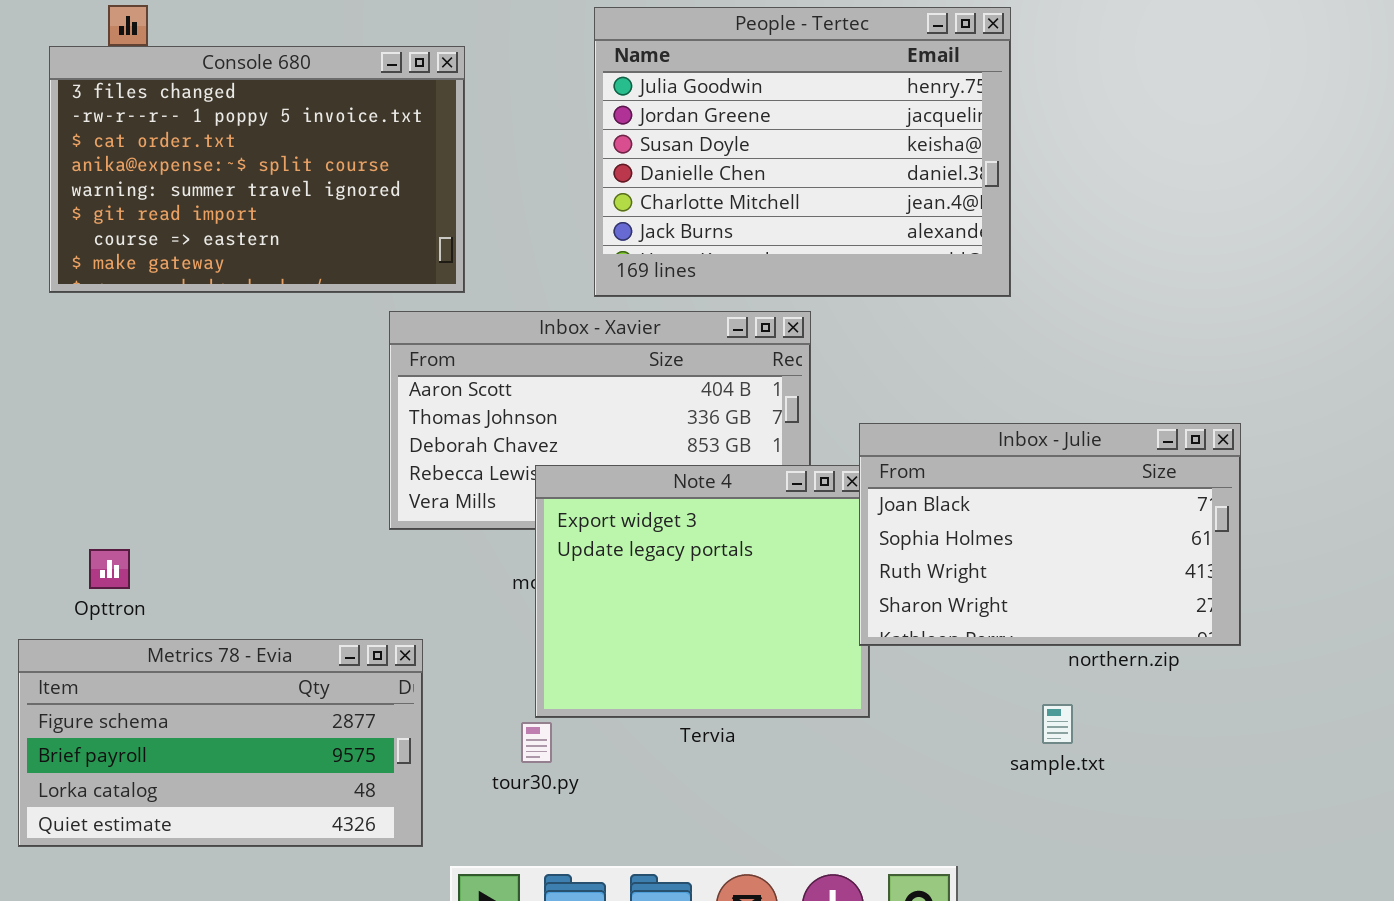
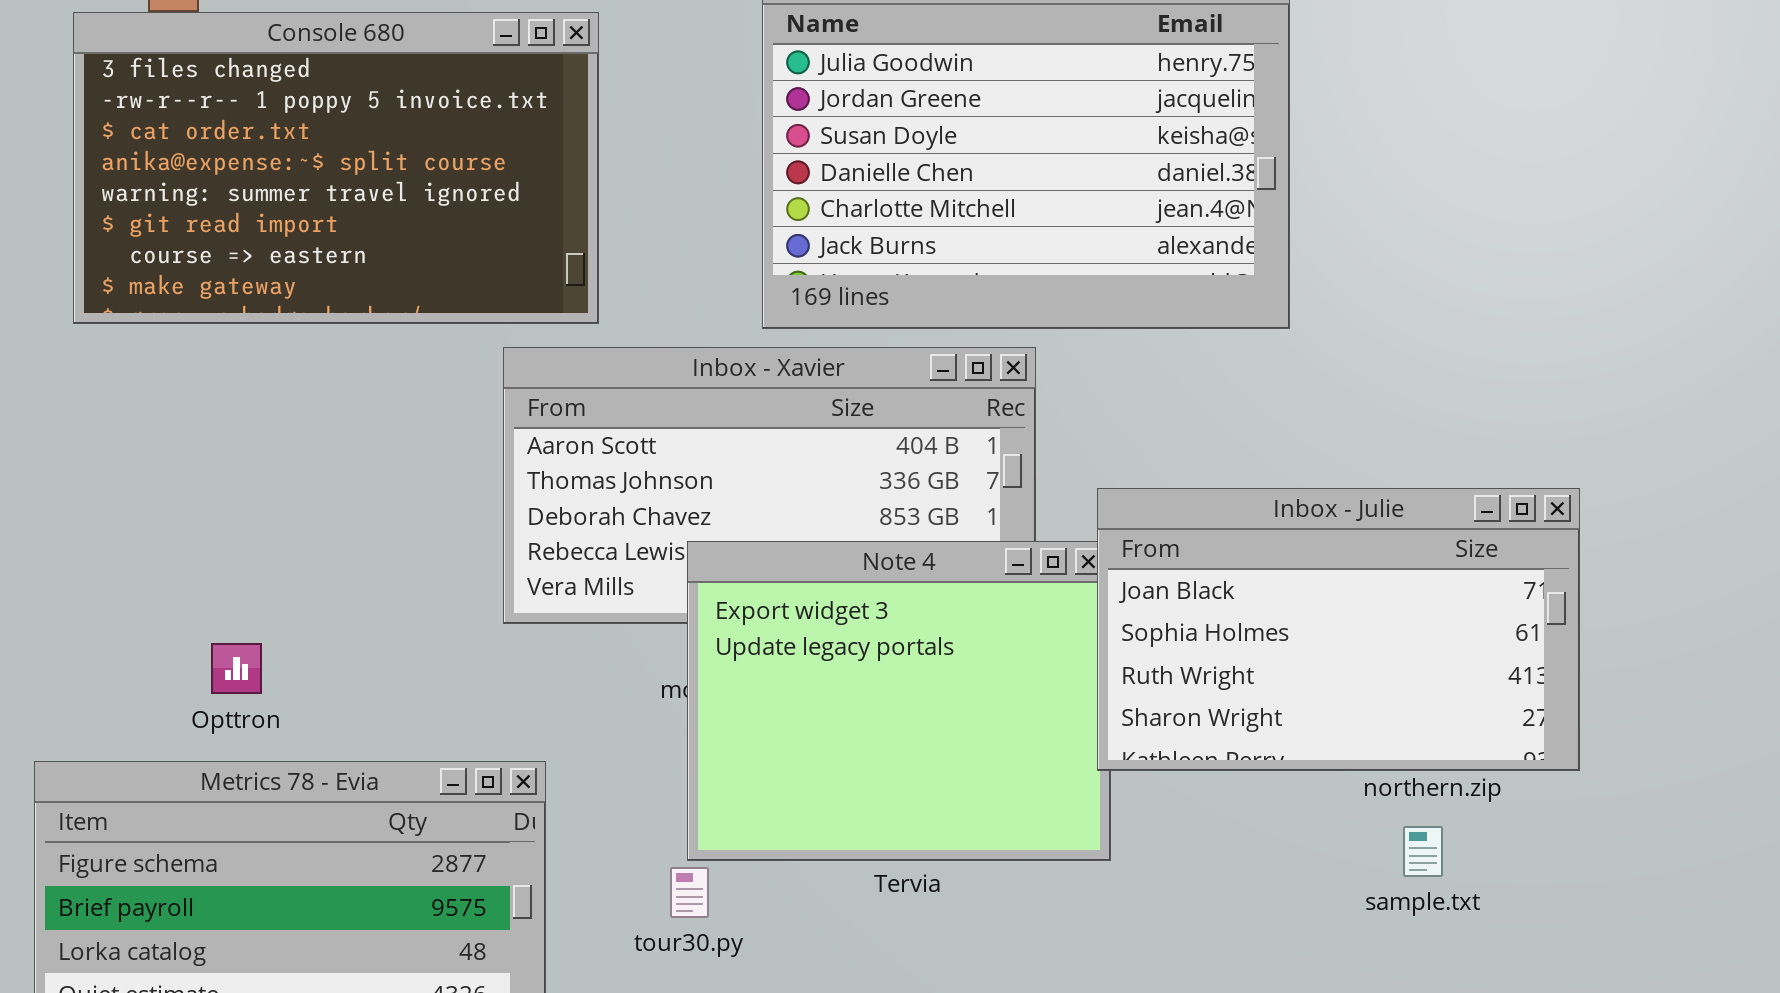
Opttron: [89,549,130,589] -> [211,643,262,694], moved
sample.txt: [1042,704,1073,744] -> [1403,826,1443,877], moved

